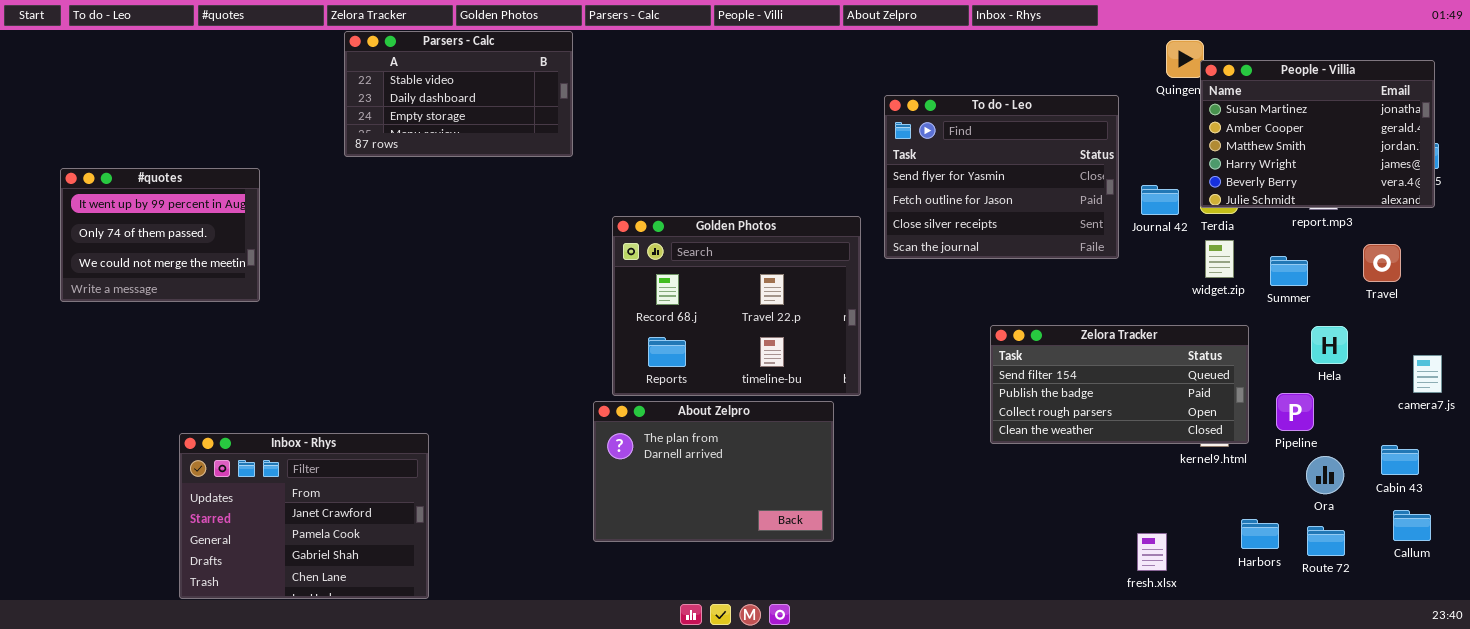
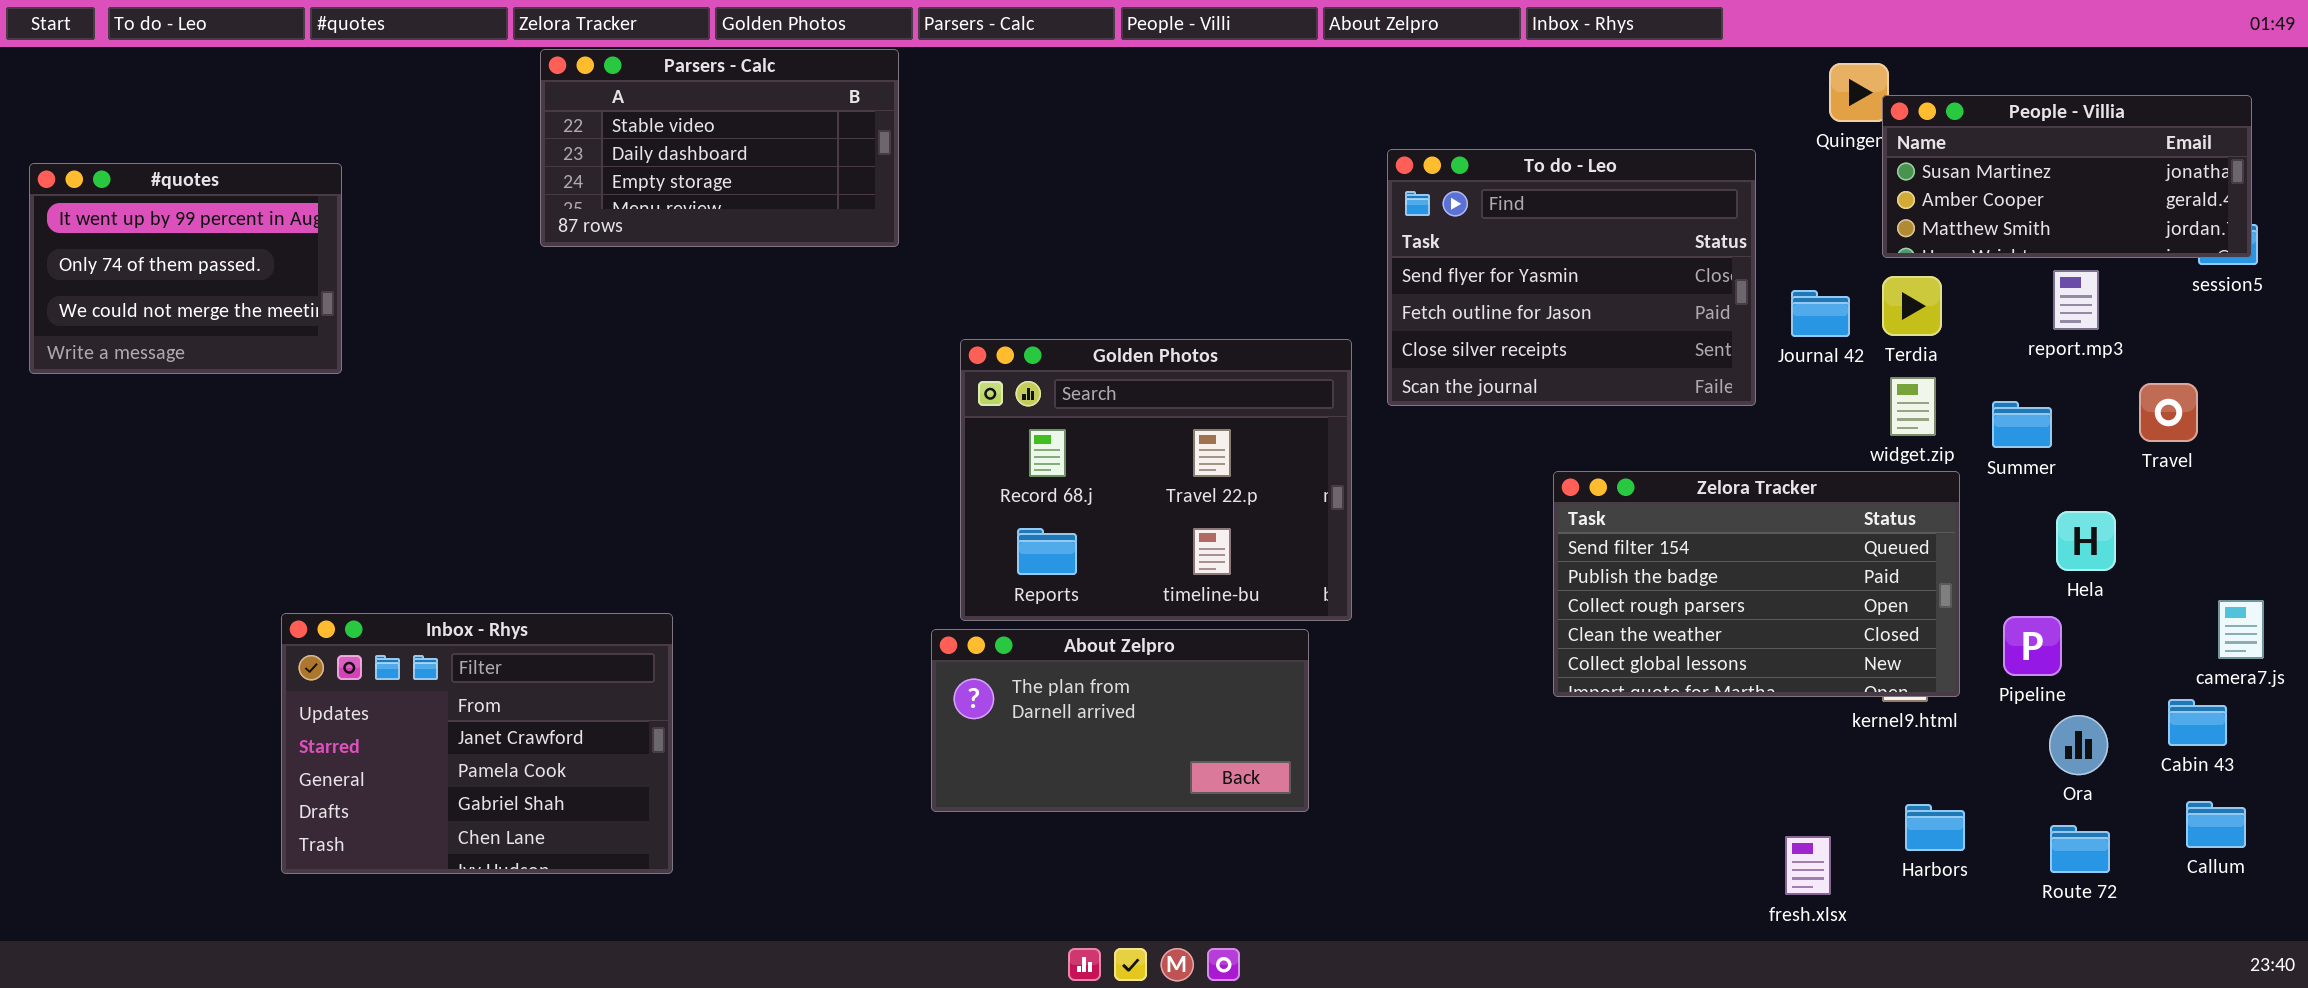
People - Villia: [1200,60,1435,208] -> [1882,95,2252,258], resized
#quotes: [60,168,260,302] -> [29,163,342,374], moved
Zelora Tracker: [990,325,1249,444] -> [1553,471,1960,697], resized
camera7.js: [1413,355,1442,393] -> [2218,600,2264,659], moved
About Zelpro: [593,401,834,542] -> [931,629,1309,812], resized
Inbox - Rhys: [179,433,429,599] -> [281,613,673,874], moved
Harbors: [1241,519,1279,549] -> [1905,804,1965,851], moved

